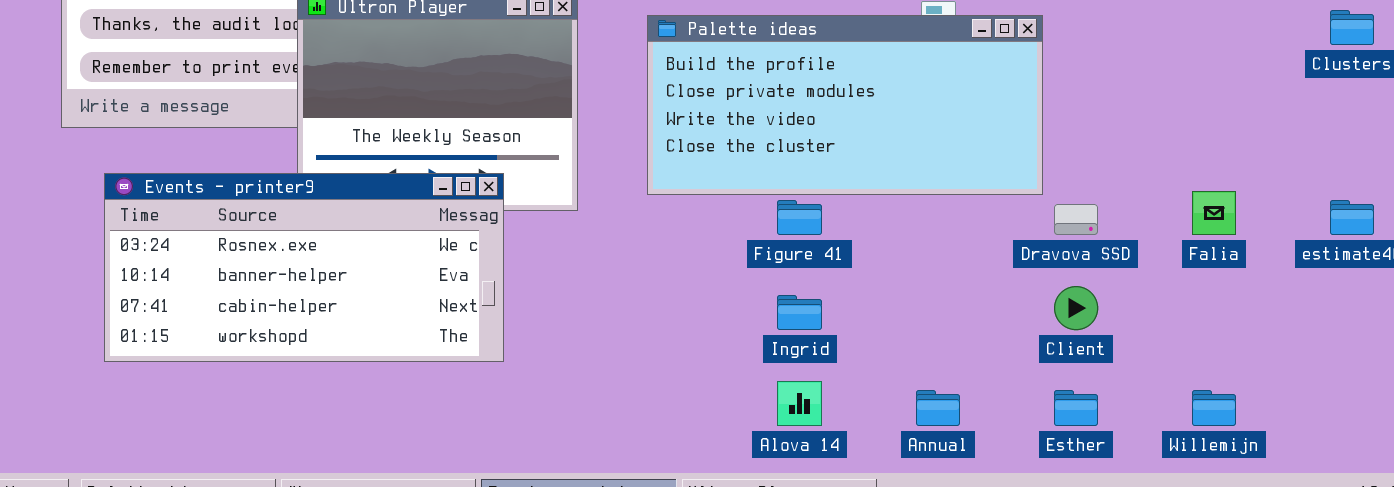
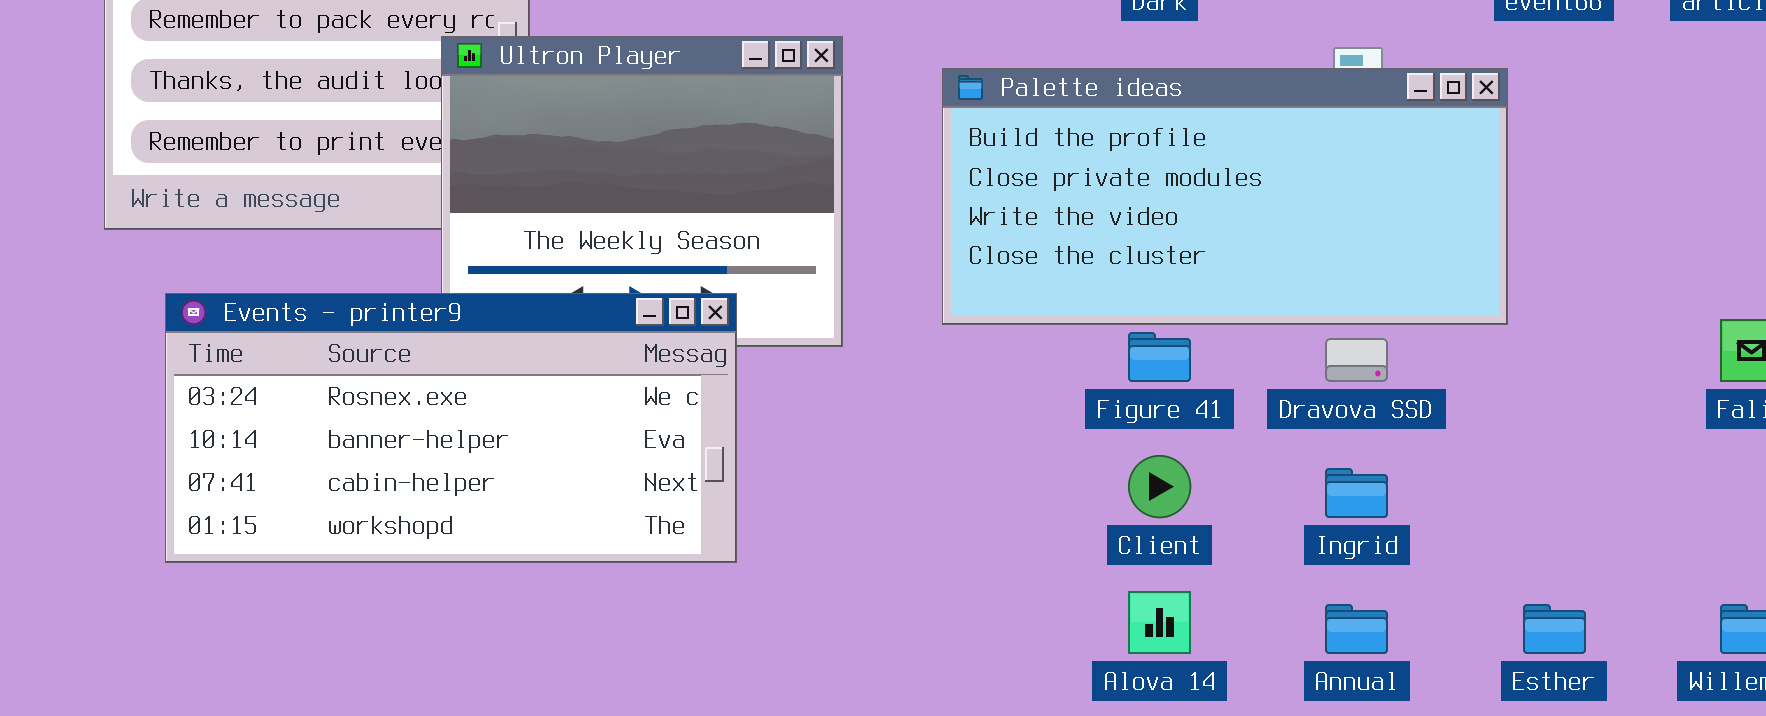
Dravova SSD: [1054,204,1098,235] -> [1325,338,1388,382], moved
Client: [1054,286,1098,330] -> [1128,455,1191,518], moved
Ingrid: [777,295,822,330] -> [1325,468,1388,518], moved

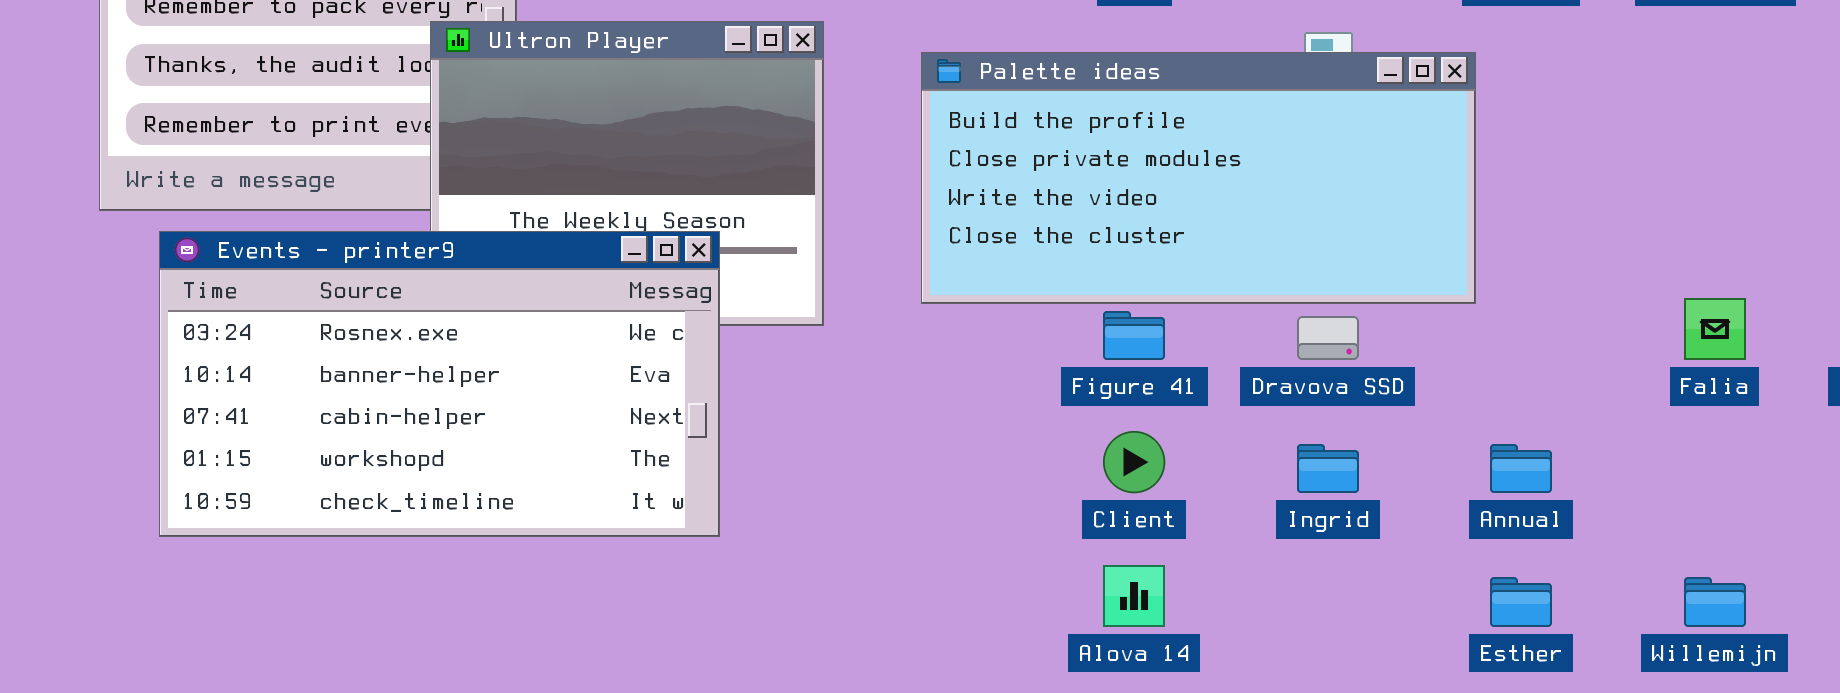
Events - printer9: [165,293,737,563] -> [159,231,720,537], resized
Annual: [1325,604,1388,654] -> [1490,444,1552,493], moved

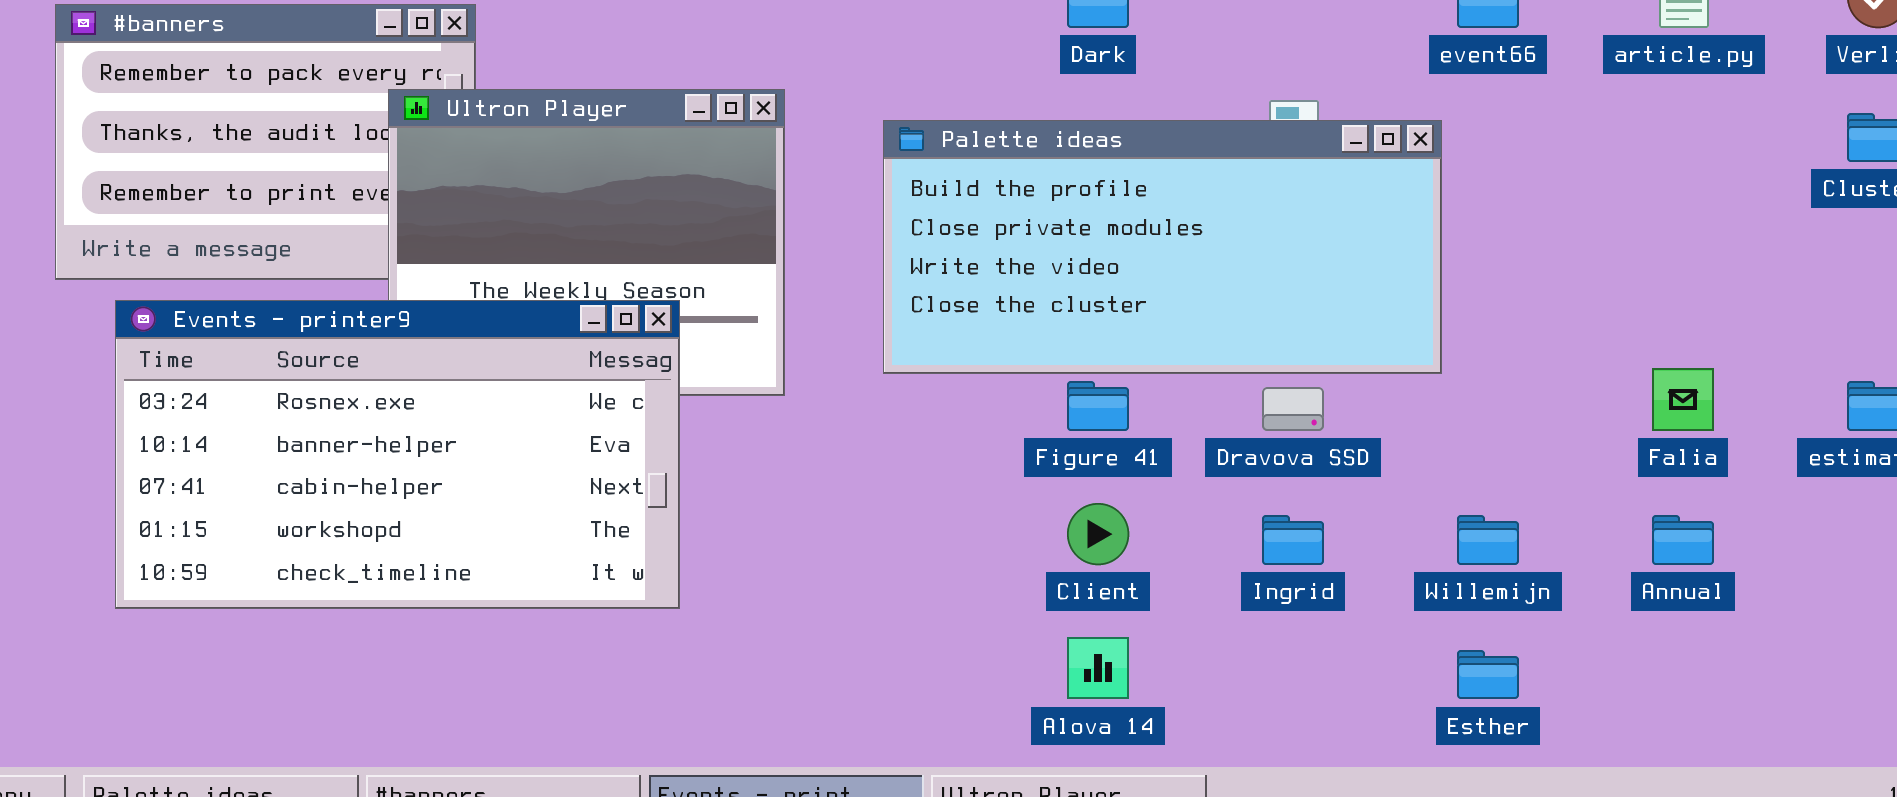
Annual: [1490,444,1552,493] -> [1652,515,1714,565], moved
Willemijn: [1684,577,1746,627] -> [1457,515,1519,565], moved

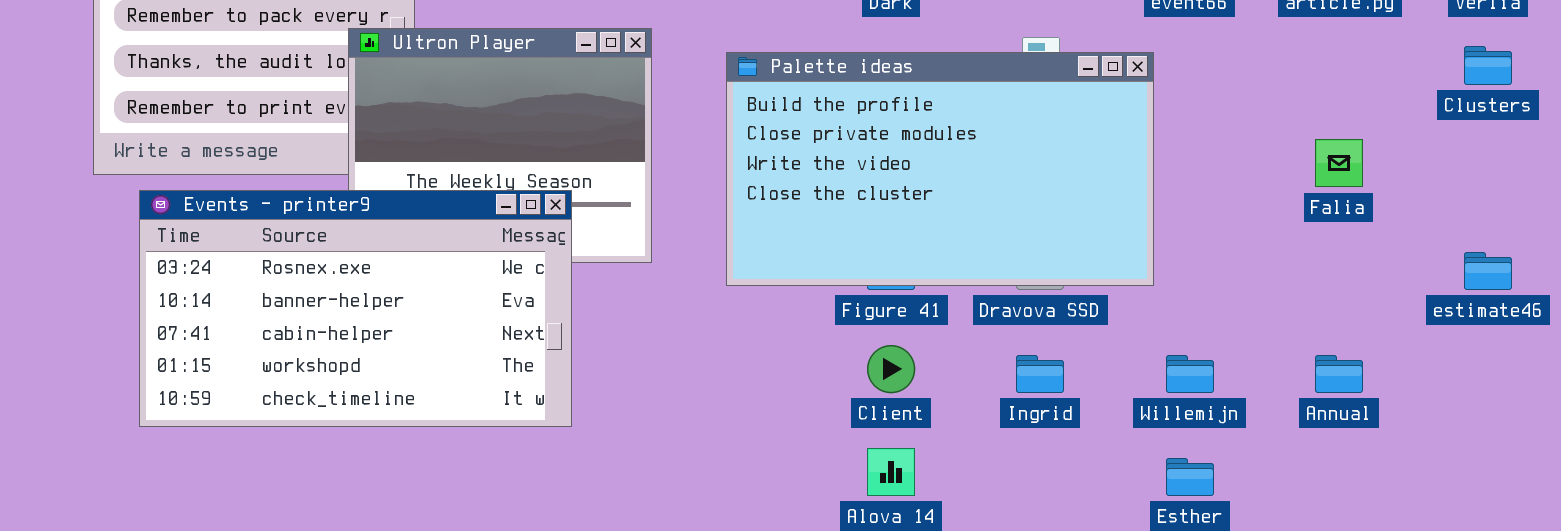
Palette ideas: [883,120,1442,374] -> [726,52,1154,286], resized
Falia: [1652,368,1714,431] -> [1315,139,1363,187], moved

